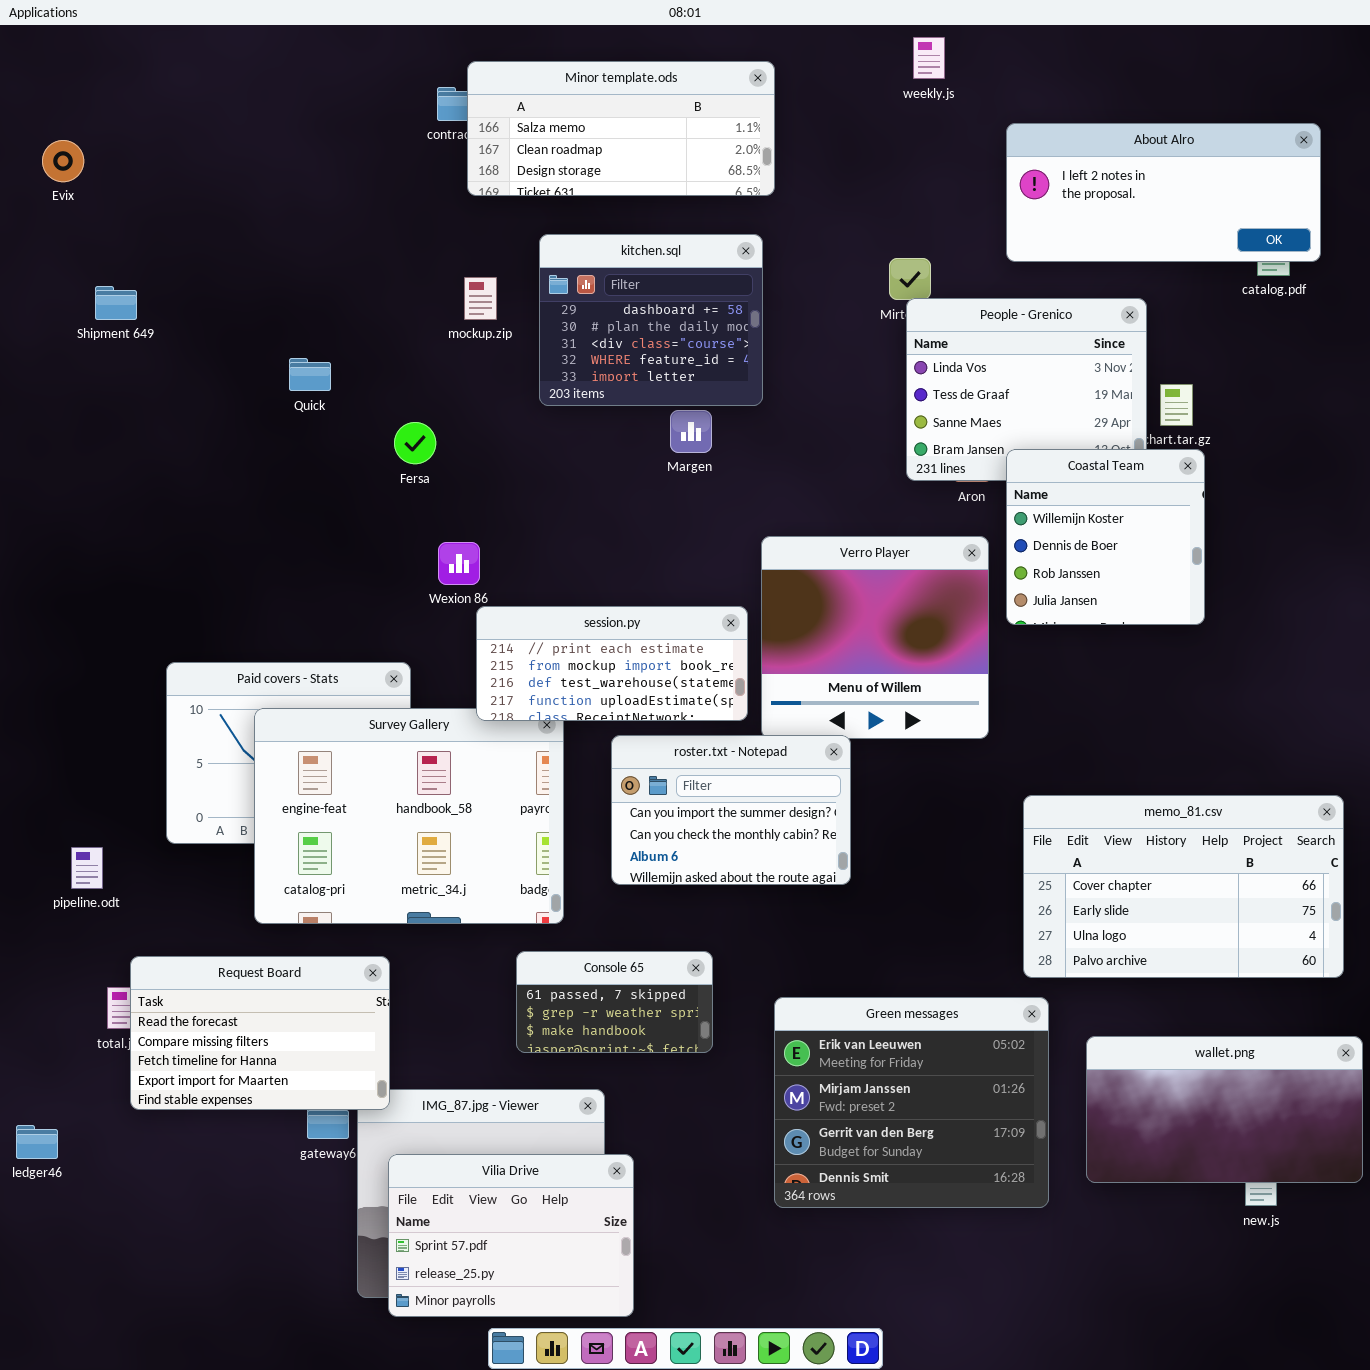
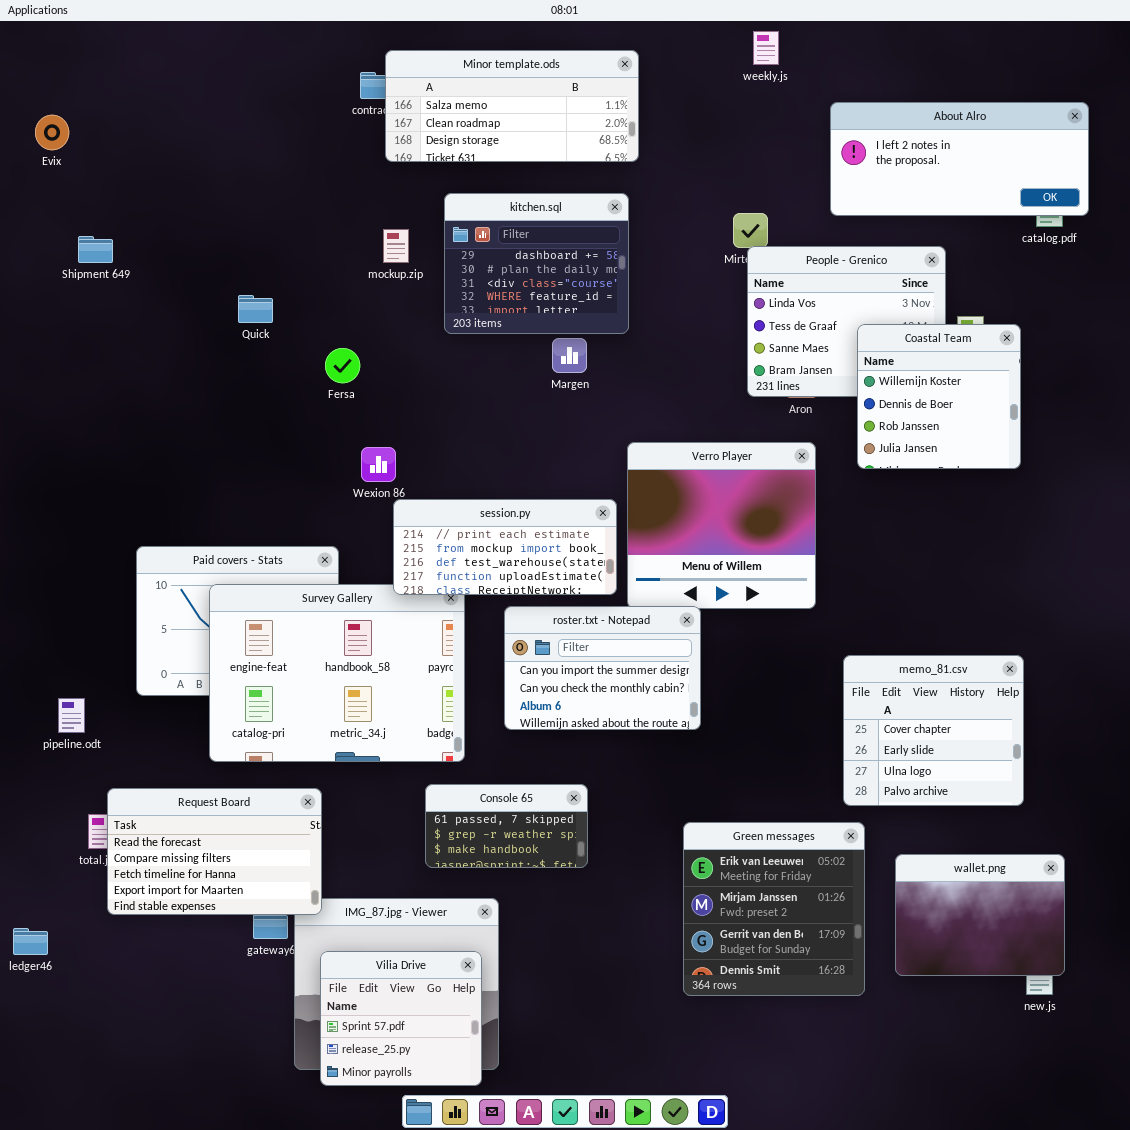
Coastal Team: [1006,449,1205,625] -> [857,324,1021,469], moved
memo_81.csv: [1023,795,1344,978] -> [843,655,1024,806], resized
Green messages: [774,997,1049,1208] -> [683,822,865,996], resized
wallet.png: [1086,1036,1363,1183] -> [895,854,1065,976], resized
Vilia Drive: [388,1154,634,1317] -> [320,951,482,1086], resized

